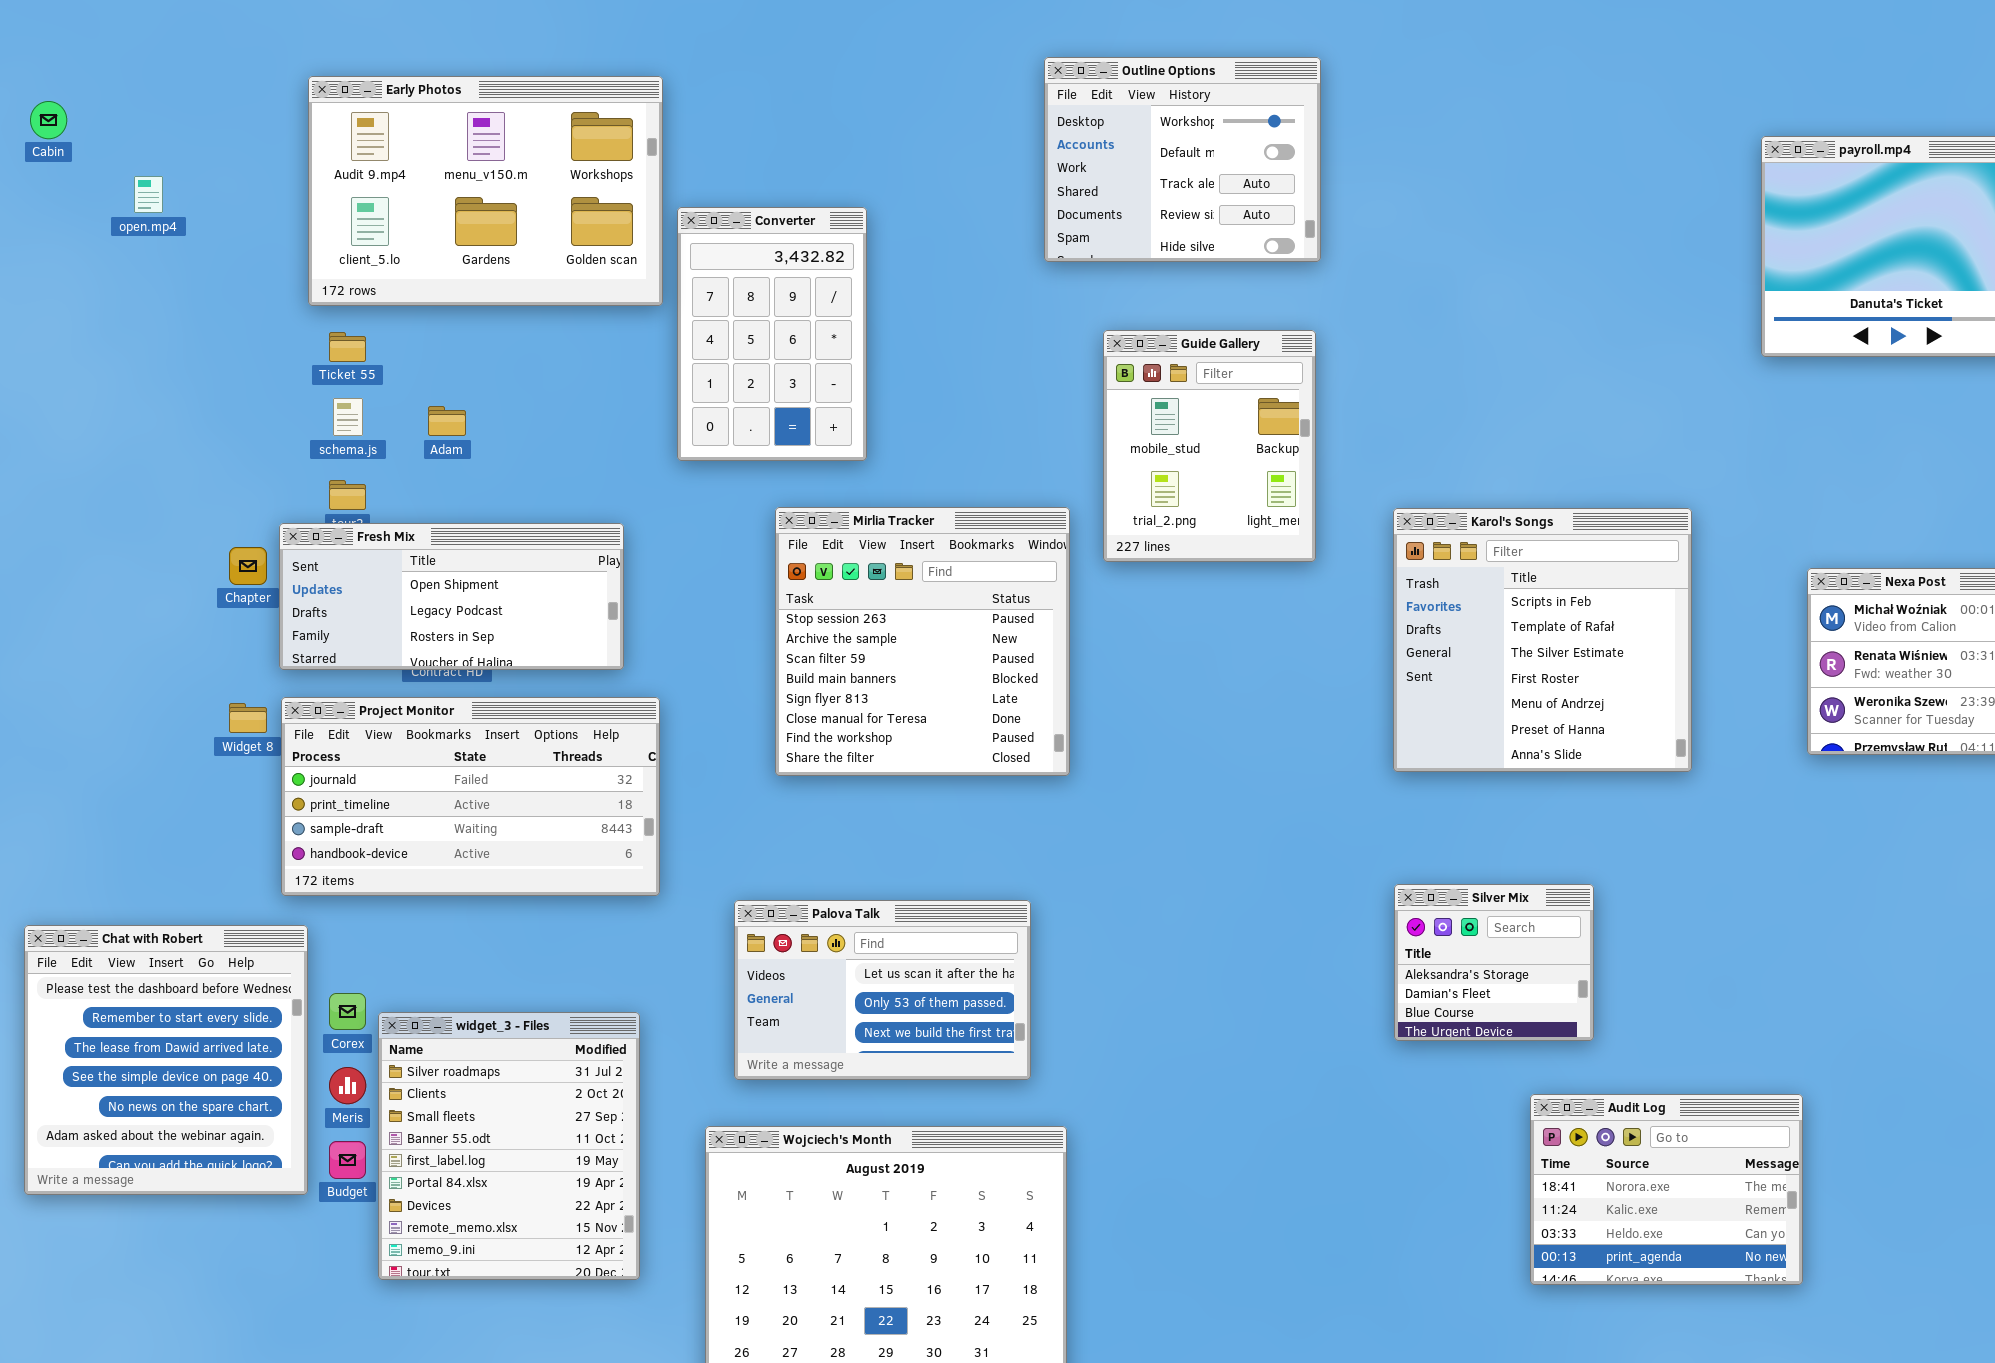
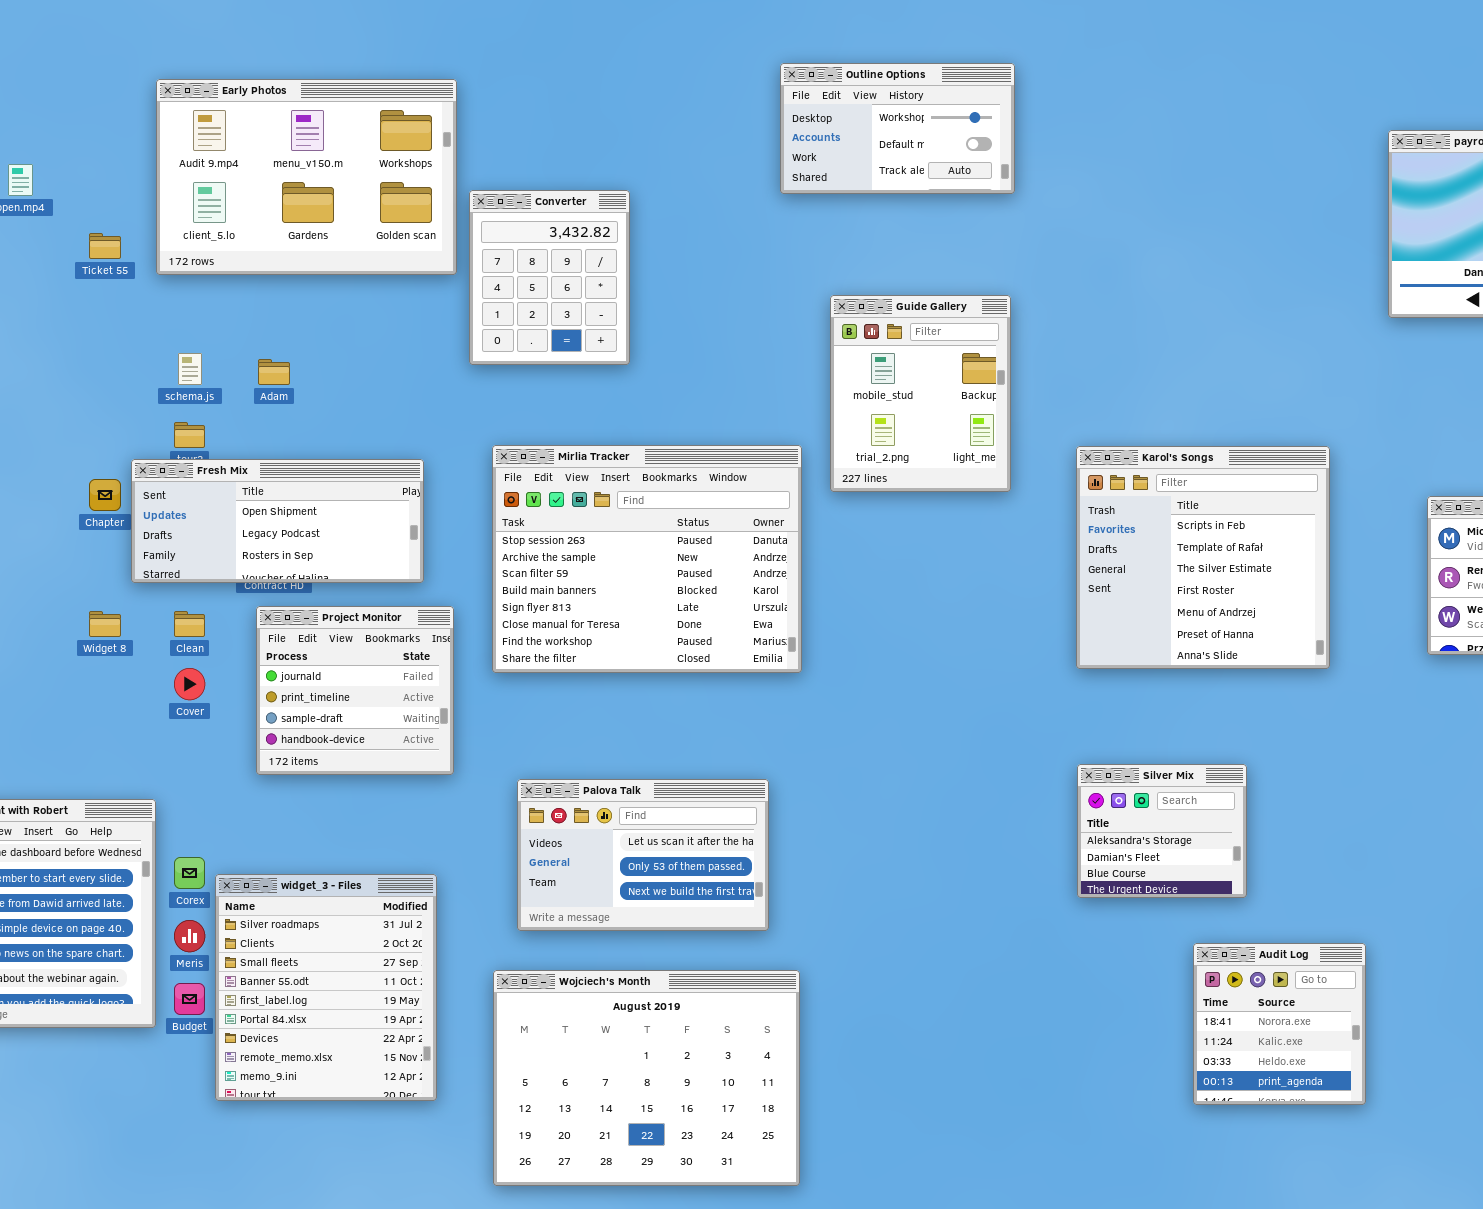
Outline Options: [1044,57,1321,262] -> [780,63,1015,194], resized
Converter: [677,207,867,461] -> [469,190,630,365], resized
Ticket 55: [329,332,366,362] -> [89,233,121,259], moved
Mirlia Tracker: [775,507,1070,776] -> [492,445,802,673], resized
Project Monitor: [281,697,660,896] -> [256,606,454,775], resized
Audit Log: [1530,1094,1803,1285] -> [1193,943,1366,1105], resized

